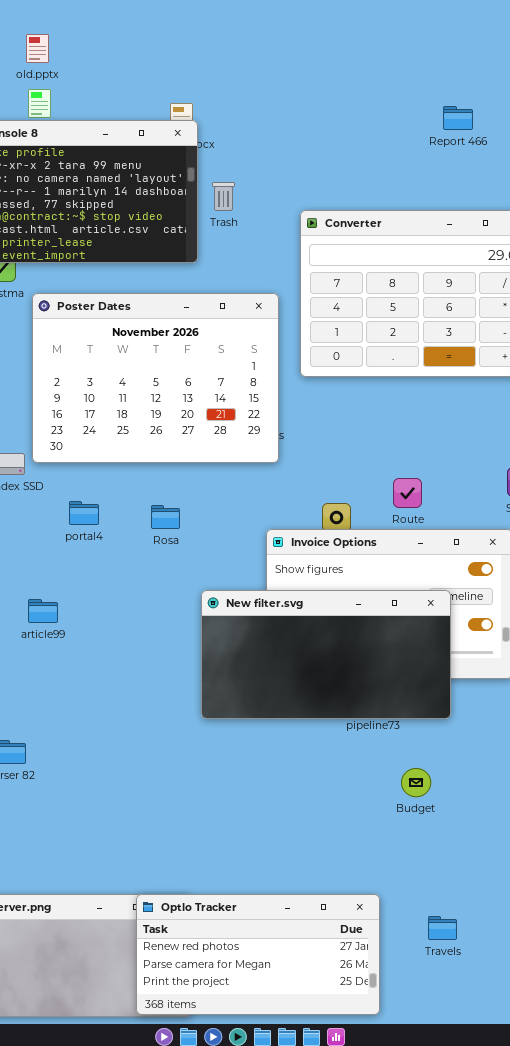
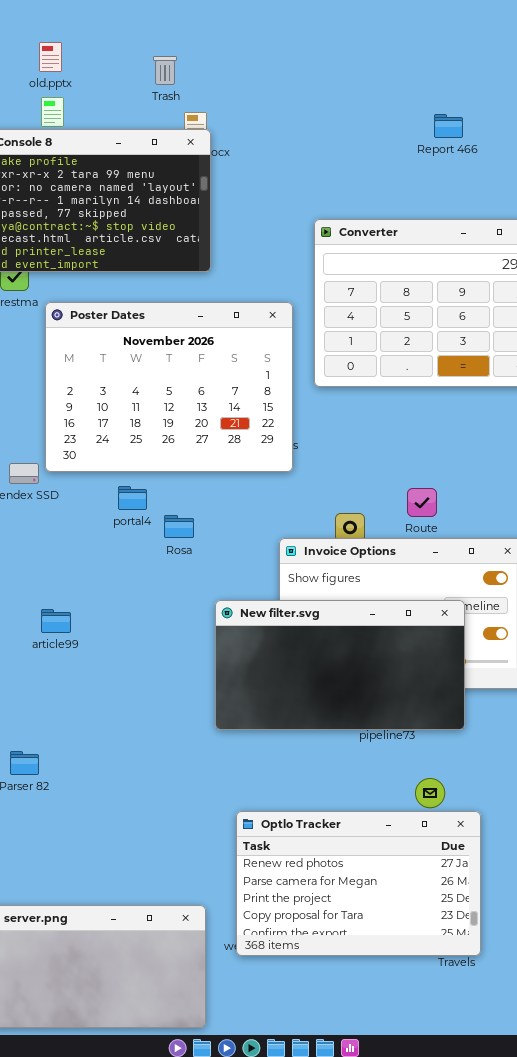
Report 466: [443,106,473,130] -> [434,114,463,138], moved
Trash: [212,182,235,211] -> [153,56,177,85], moved
portal4: [69,501,99,525] -> [118,486,147,510], moved
Optlo Tracker: [136,894,380,1015] -> [236,811,481,956], moved, resized

